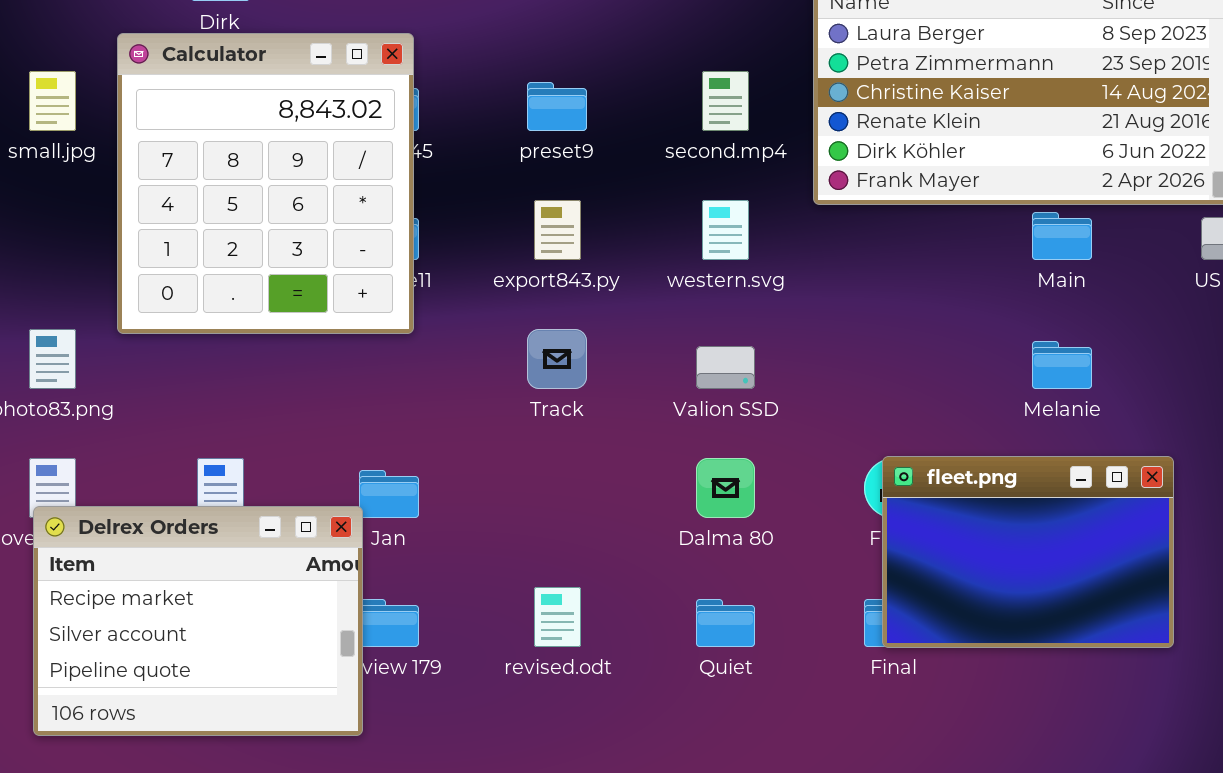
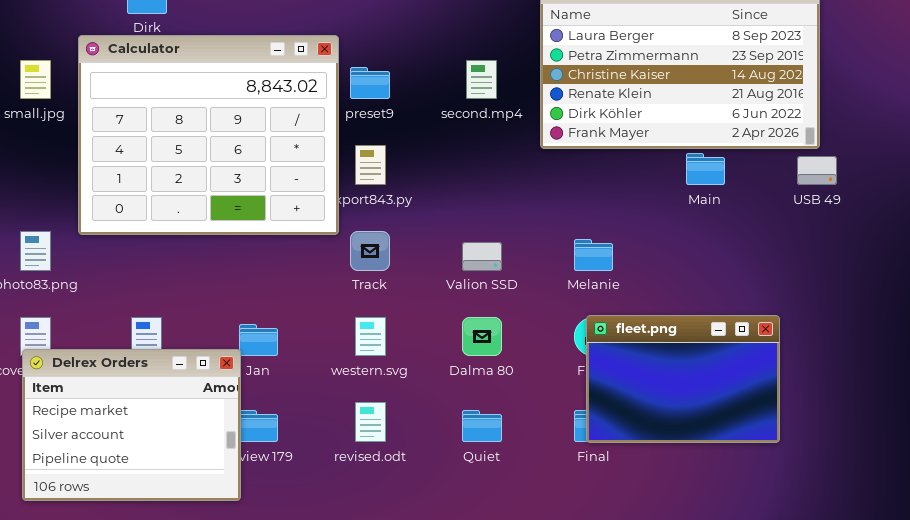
Calculator: [117,33,414,334] -> [78,35,339,235], resized
western.svg: [702,200,749,260] -> [355,317,386,356], moved
Melanie: [1032,341,1092,389] -> [574,239,613,271], moved

